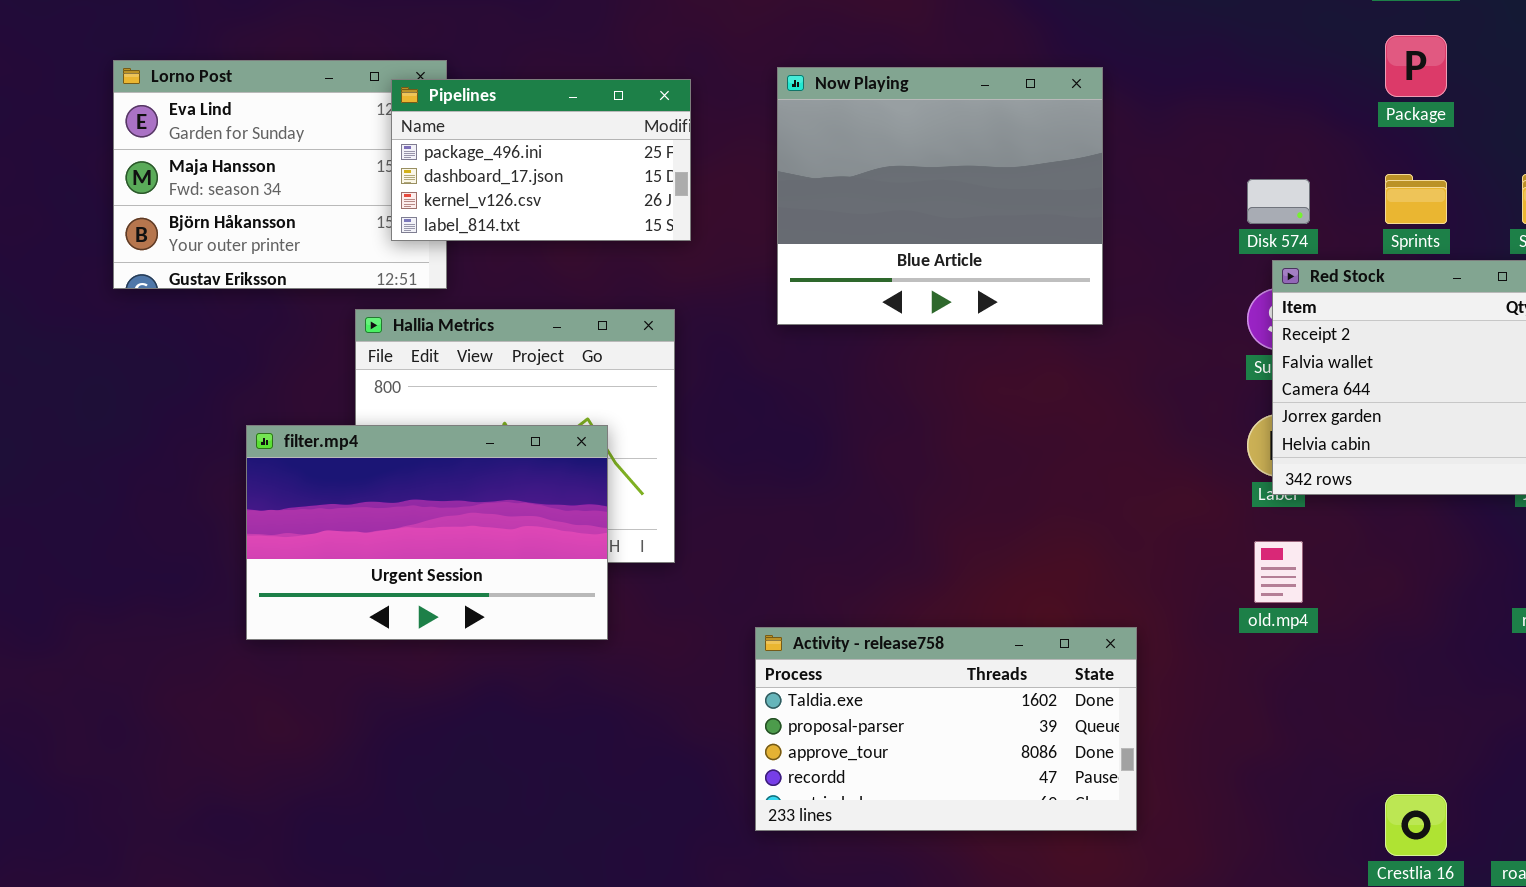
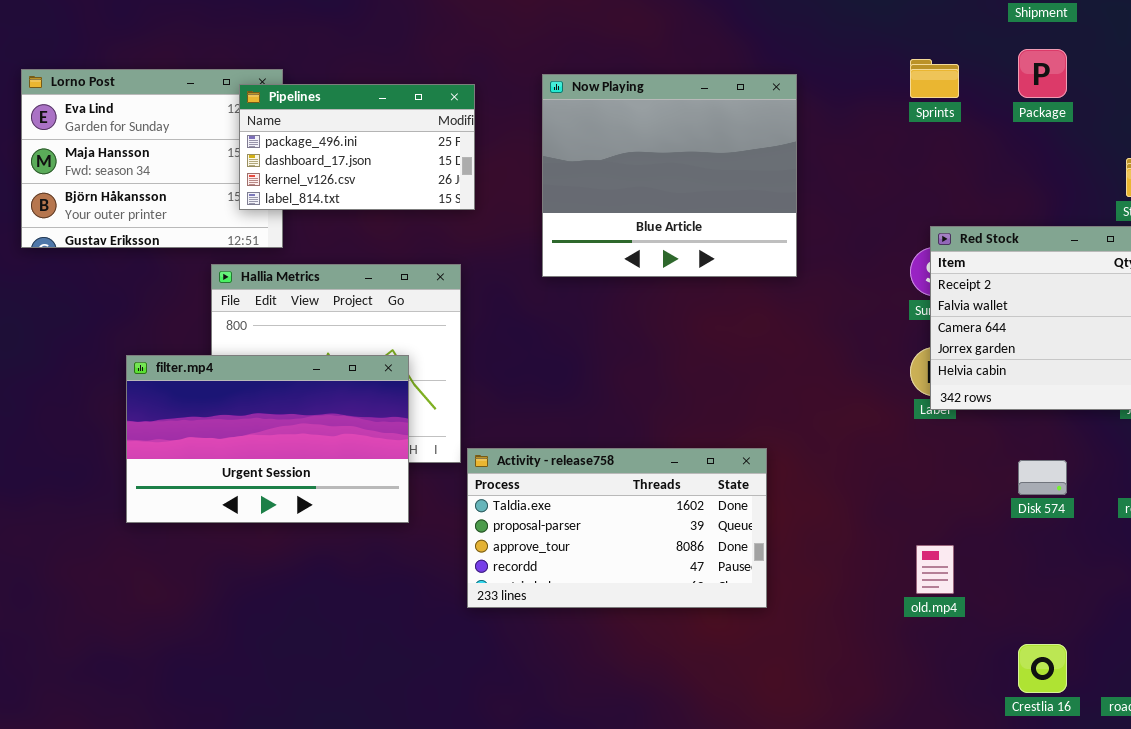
Sprints: [1385,174,1447,224] -> [910,59,959,98], moved
Disk 574: [1247,179,1310,224] -> [1018,460,1067,495], moved
old.mp4: [1254,541,1303,603] -> [916,545,954,594], moved
Activity - release758: [755,627,1137,831] -> [467,448,767,608], moved

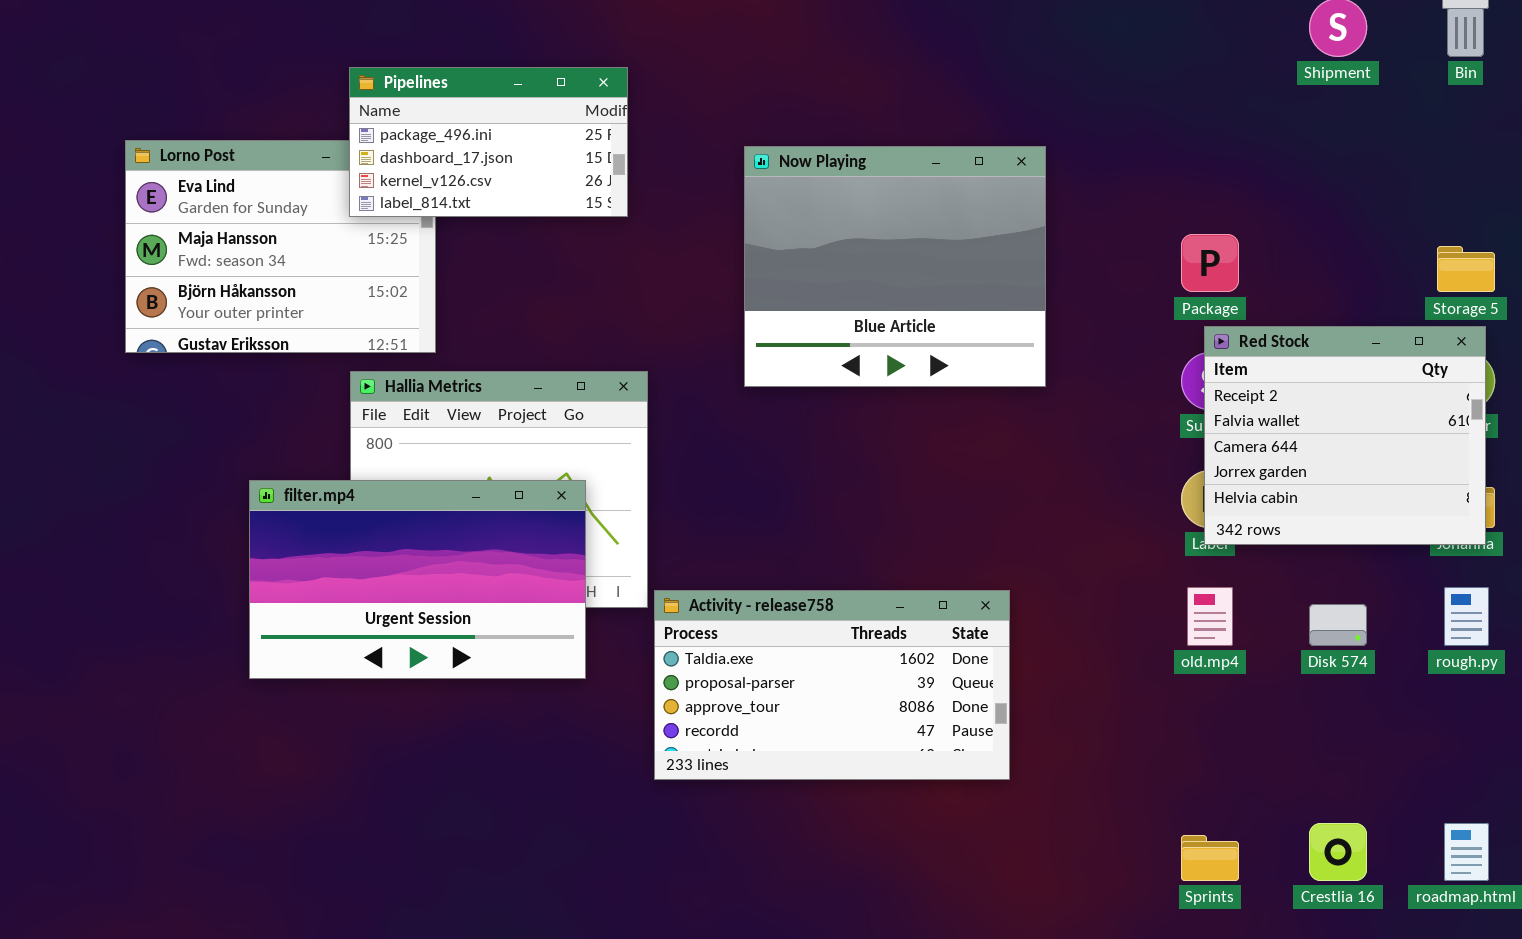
Package: [1018,49,1067,98] -> [1181,234,1239,292], moved
Sprints: [910,59,959,98] -> [1181,835,1239,881], moved
Pipelines: [239,84,475,210] -> [349,67,628,217], moved
old.mp4: [916,545,954,594] -> [1187,587,1233,646], moved

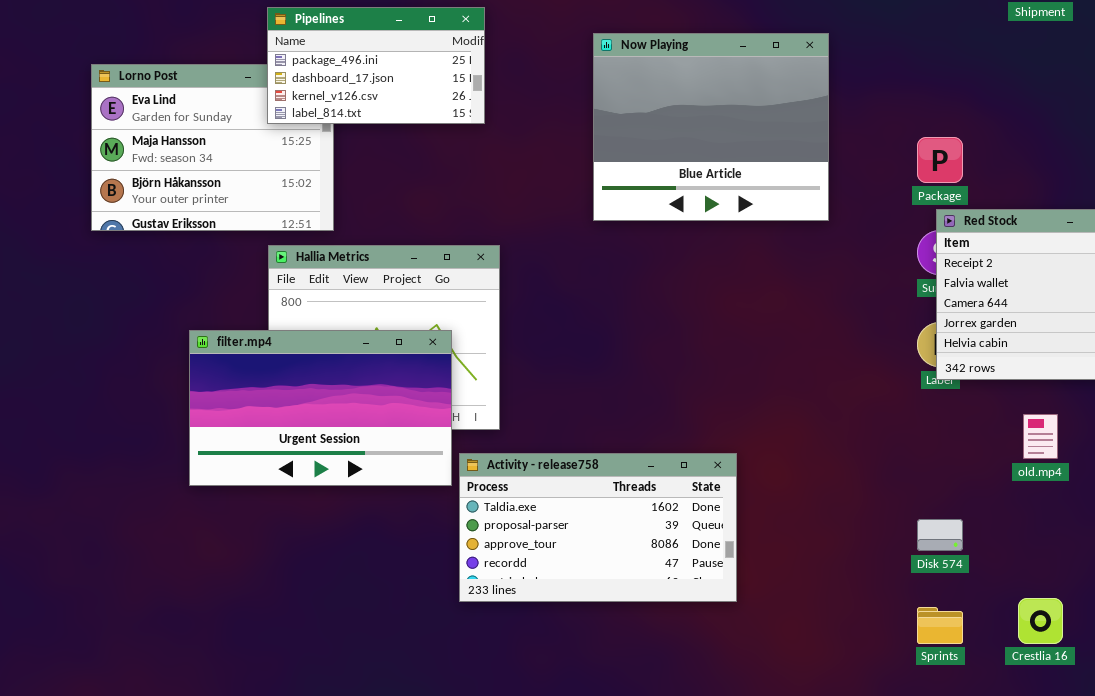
Now Playing: [744,146,1046,387] -> [593,33,829,221], moved
old.mp4: [1187,587,1233,646] -> [1023,414,1058,459], moved
Activity - release758: [654,590,1010,780] -> [459,453,737,602], moved
Disk 574: [1309,604,1367,646] -> [917,519,963,551], moved

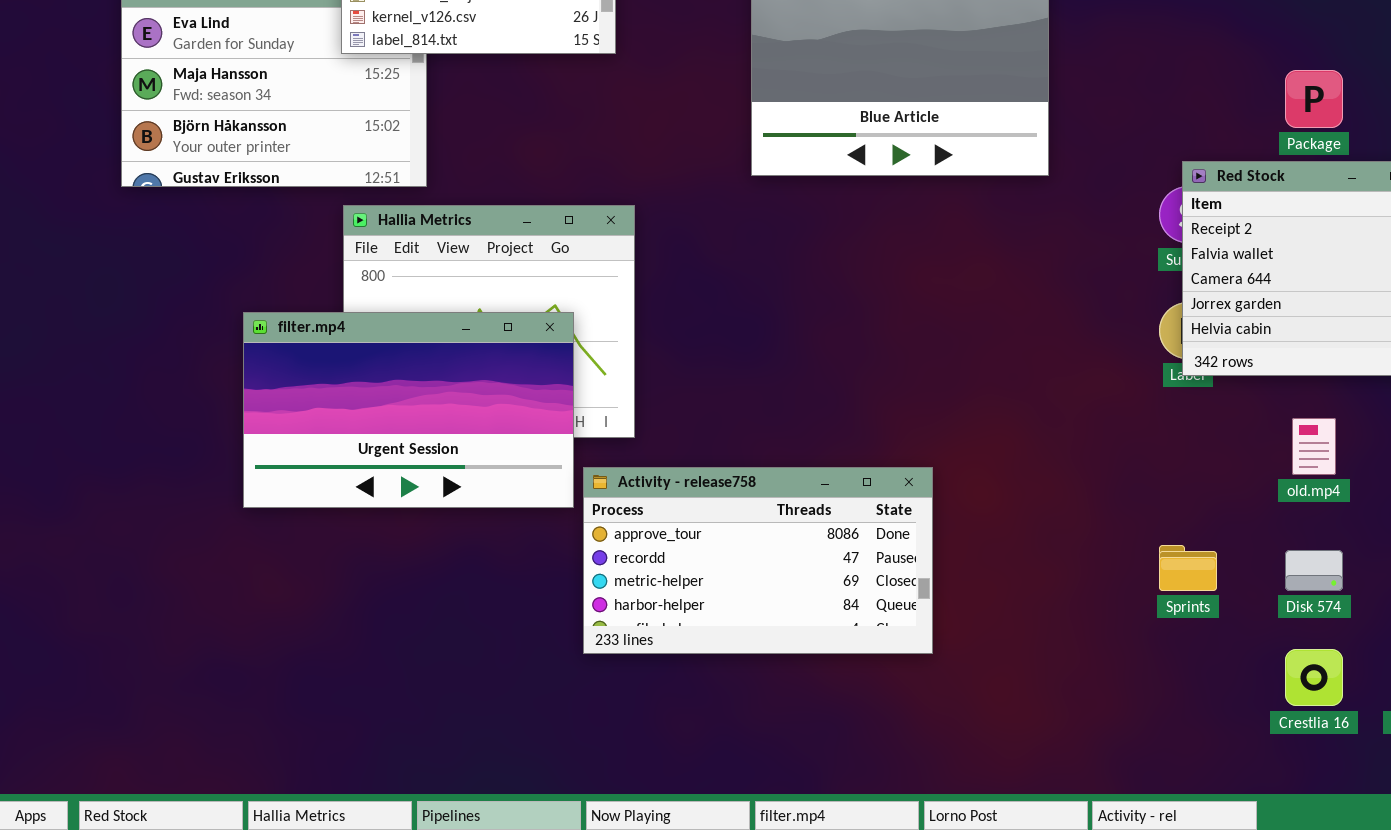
Package: [917,137,963,183] -> [1285,70,1343,128], moved
Activity - release758: [459,453,737,602] -> [583,467,933,654], scrolled down 2 rows
Disk 574: [917,519,963,551] -> [1285,550,1343,591], moved
Sprints: [917,607,963,644] -> [1159,545,1217,591], moved

